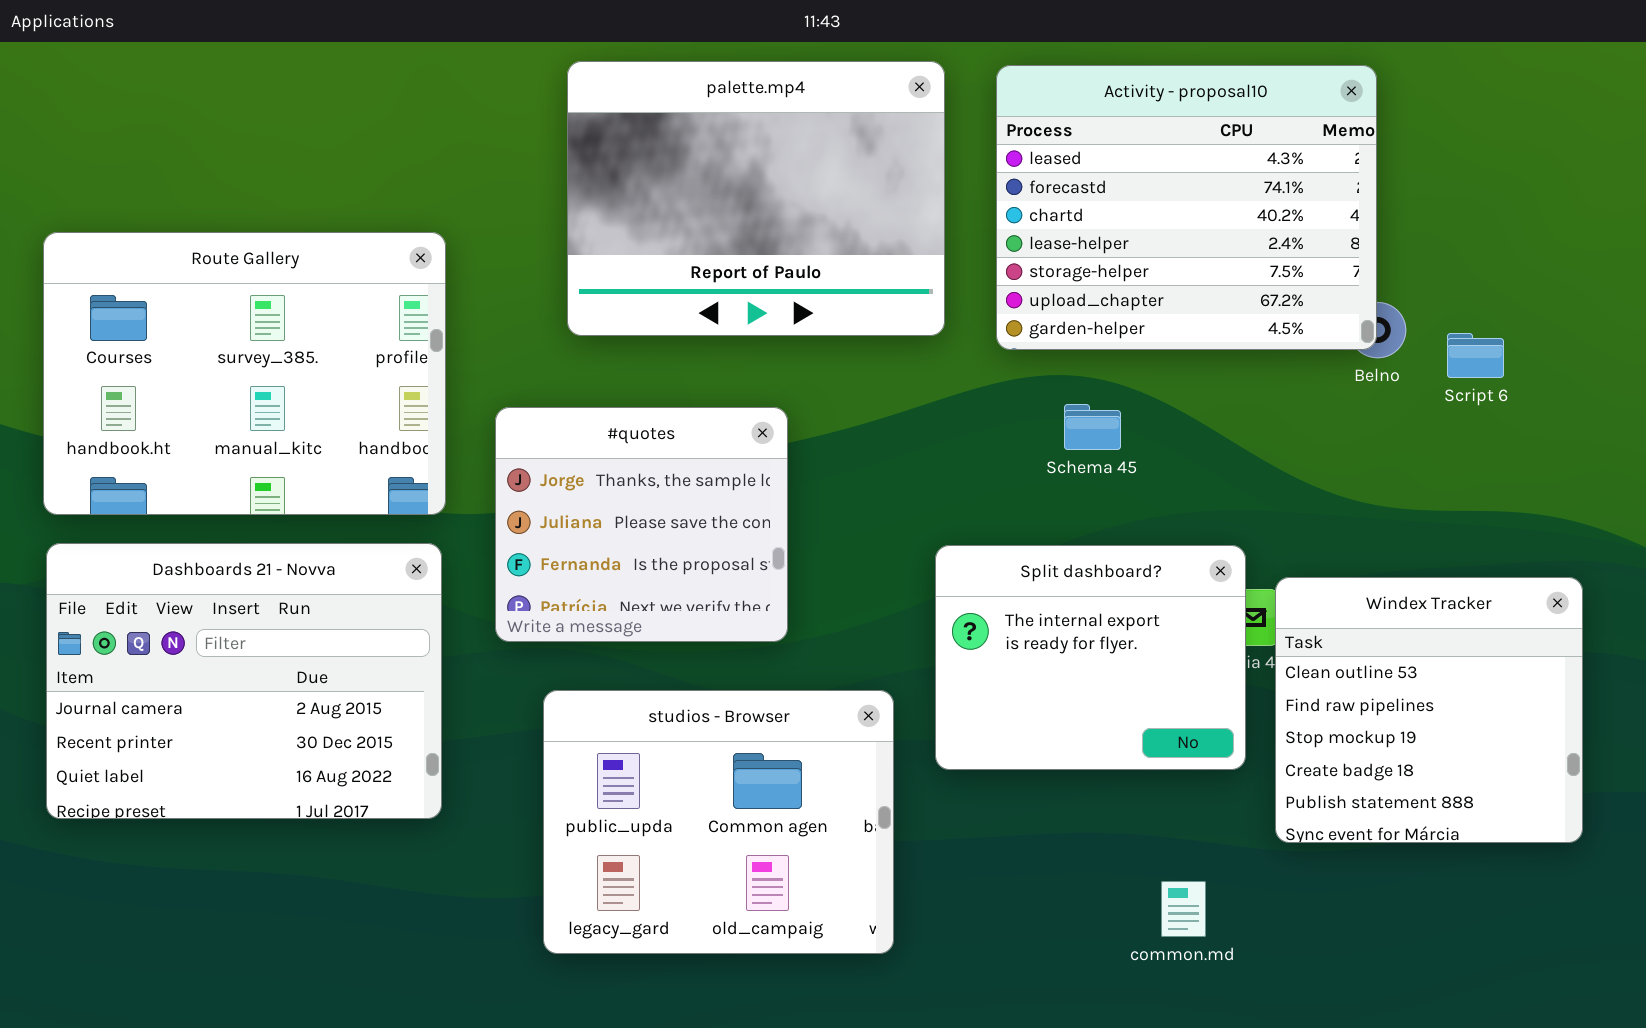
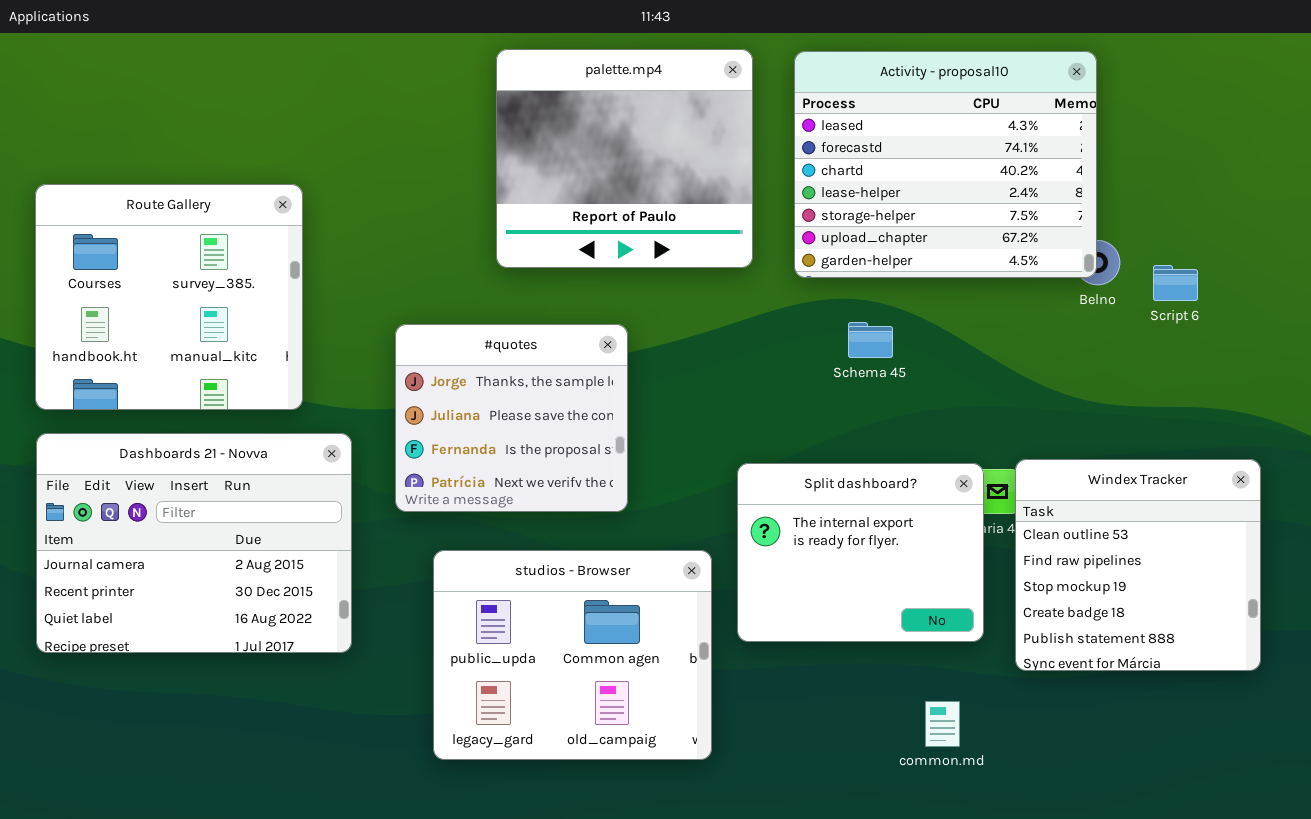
palette.mp4: [567,61,945,336] -> [496,49,753,268], resized
Route Gallery: [43,232,446,515] -> [35,184,303,410], resized
Split dashboard?: [935,545,1246,770] -> [737,463,984,642], moved

